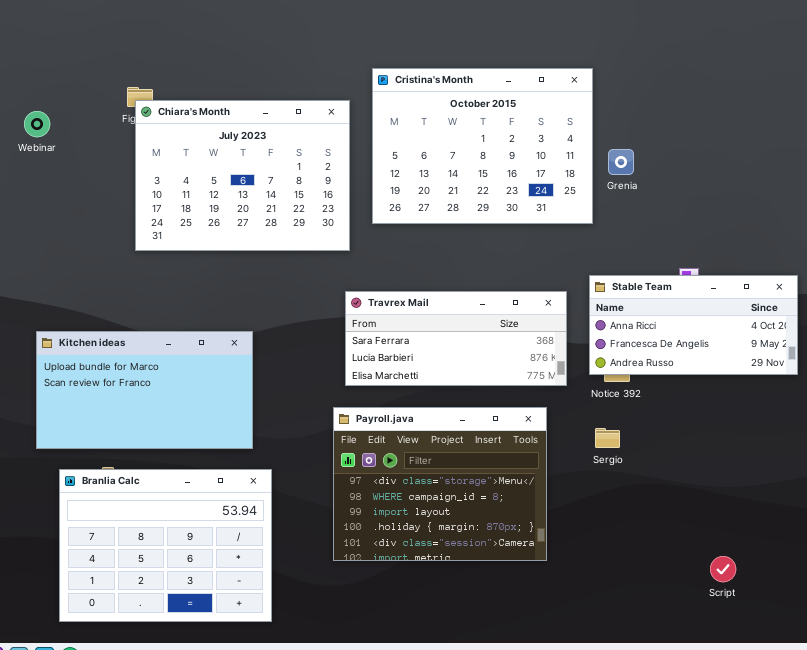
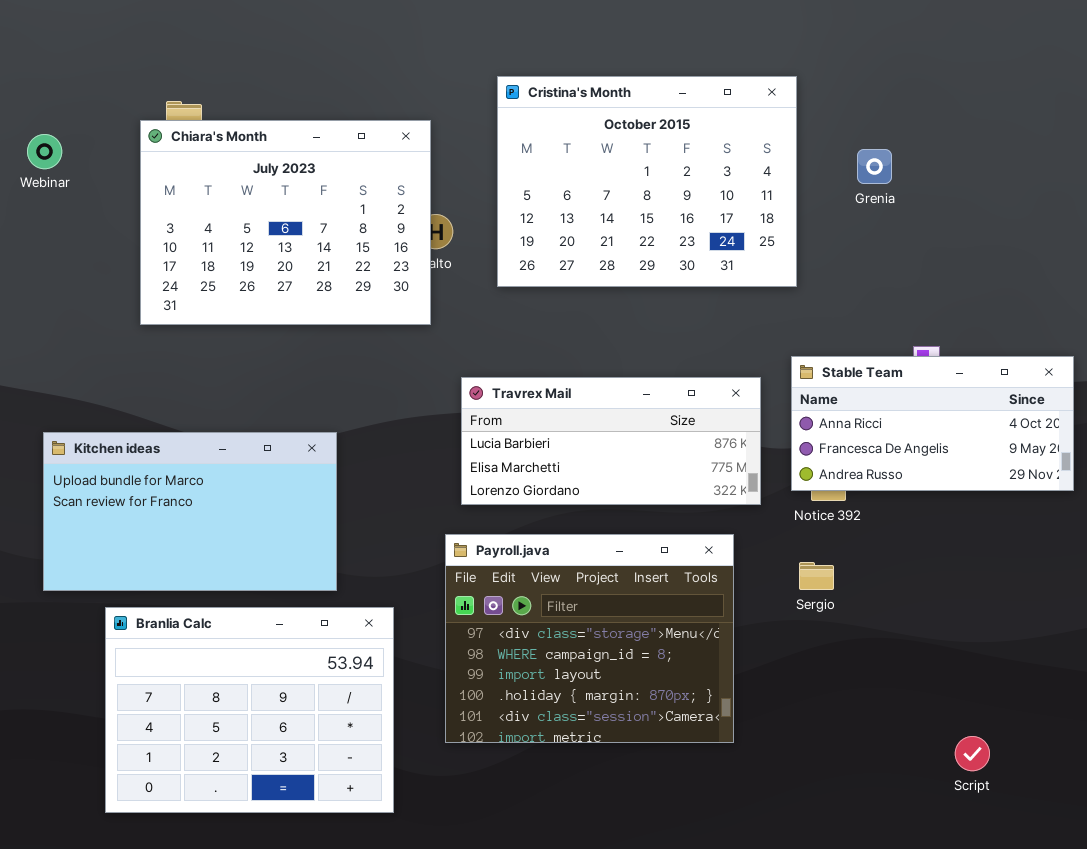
Chiara's Month: [135,100,350,251] -> [140,120,431,325], moved
Grenia: [608,149,634,175] -> [857,149,892,184], moved
Travrex Mail: [345,291,567,386] -> [461,377,761,505], scrolled down 1 row
Branlia Calc: [59,469,272,622] -> [105,607,394,813], moved

